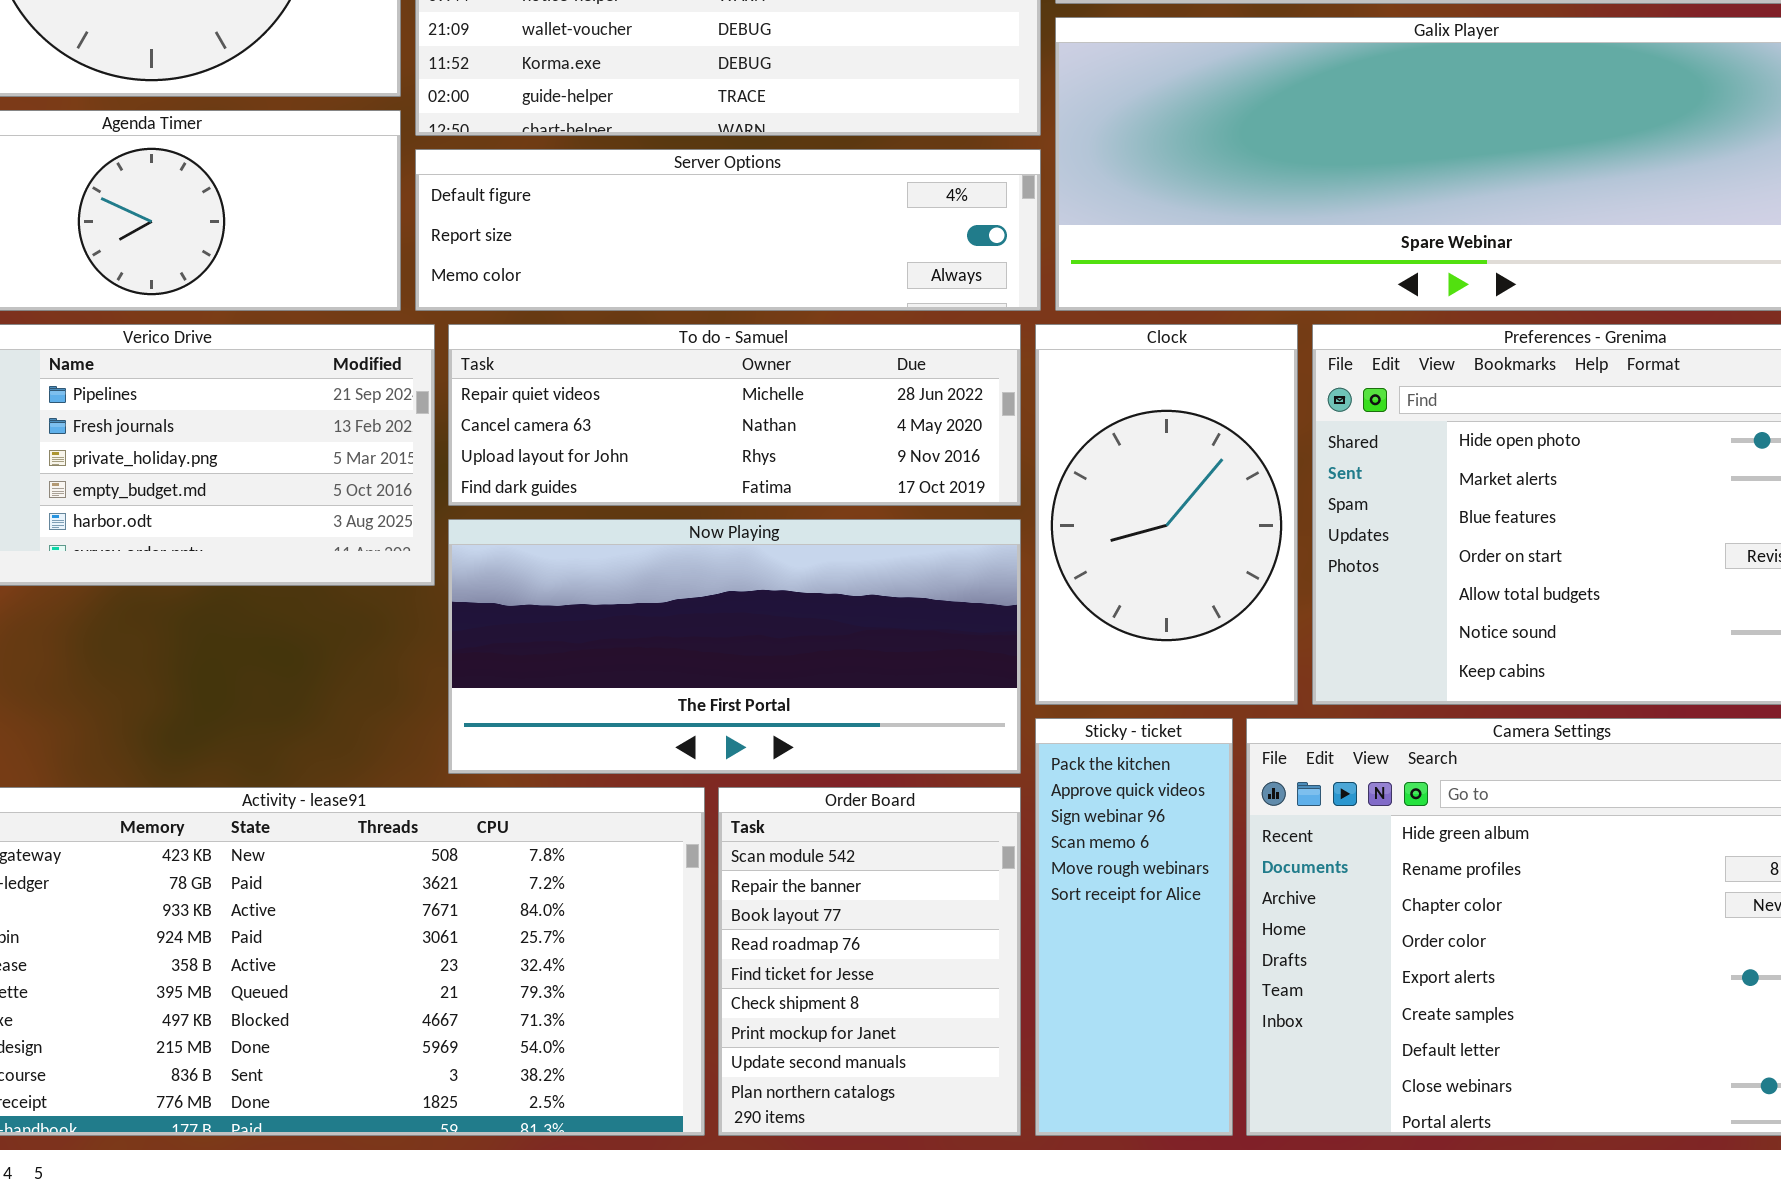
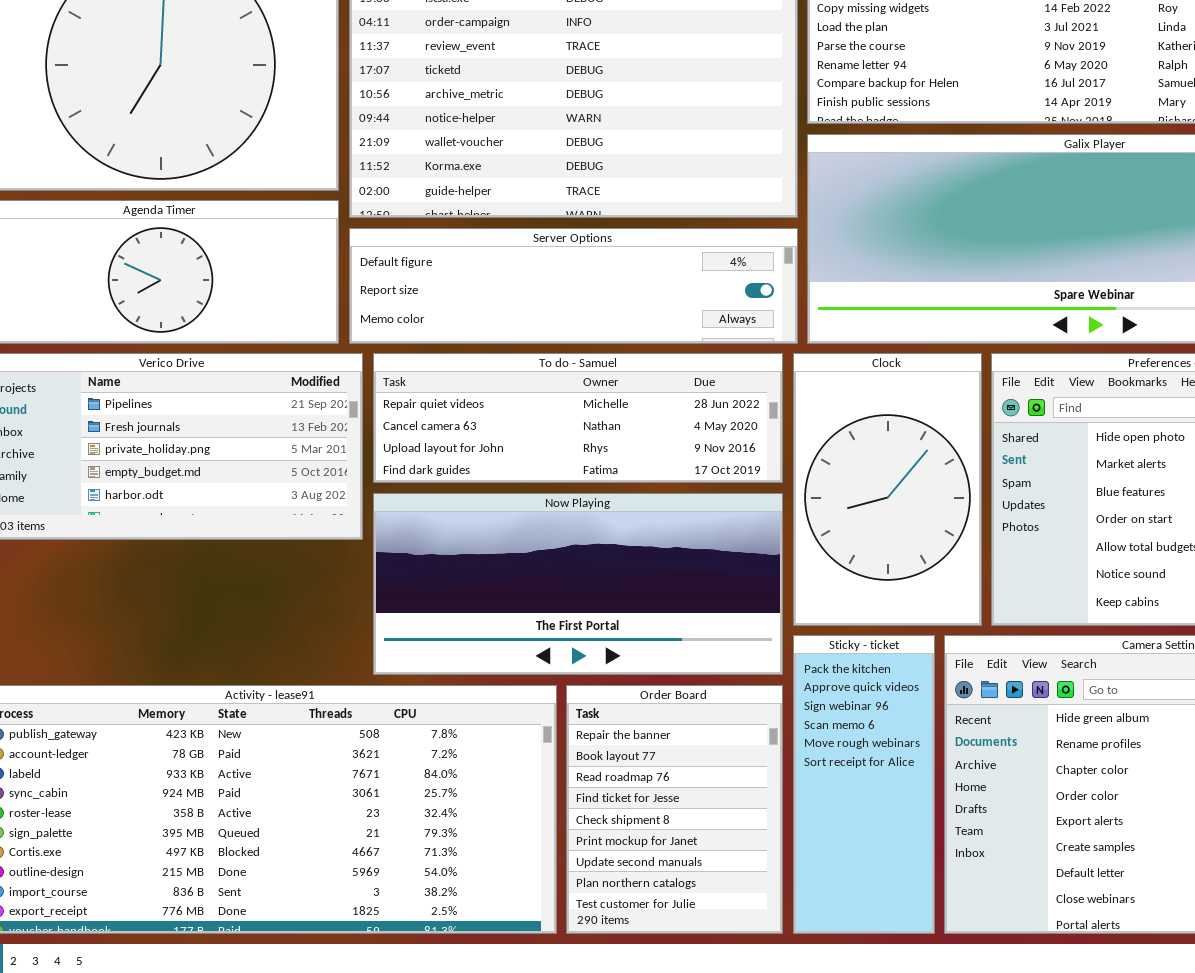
Order Board: [718,787,1021,1136] -> [566,685,783,934], scrolled down 1 row

